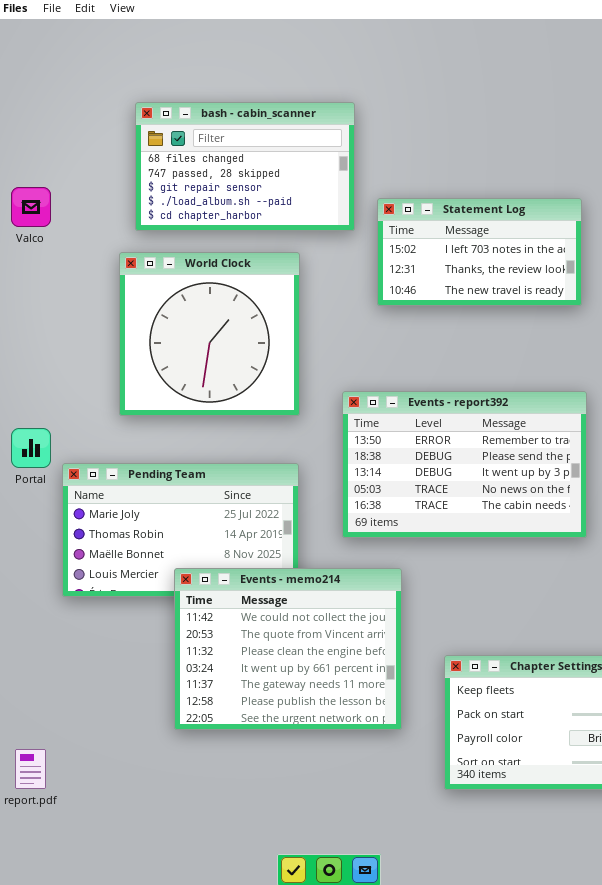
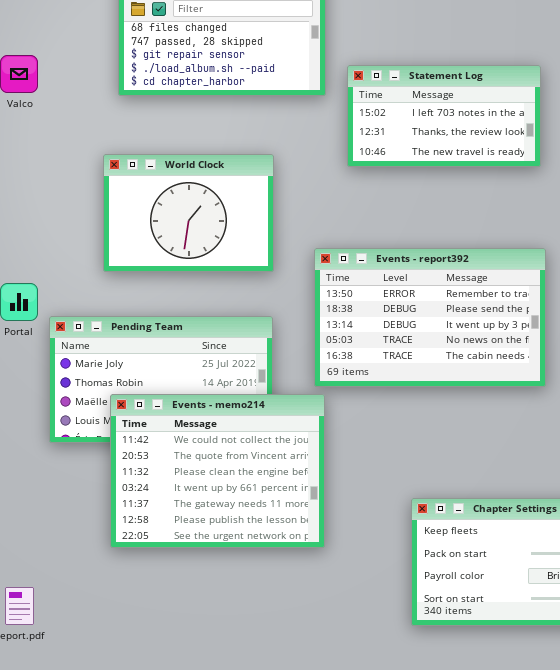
World Clock: [119,252,300,416] -> [103,154,274,272], resized
Events - memo214: [174,568,402,730] -> [110,394,325,548], moved

